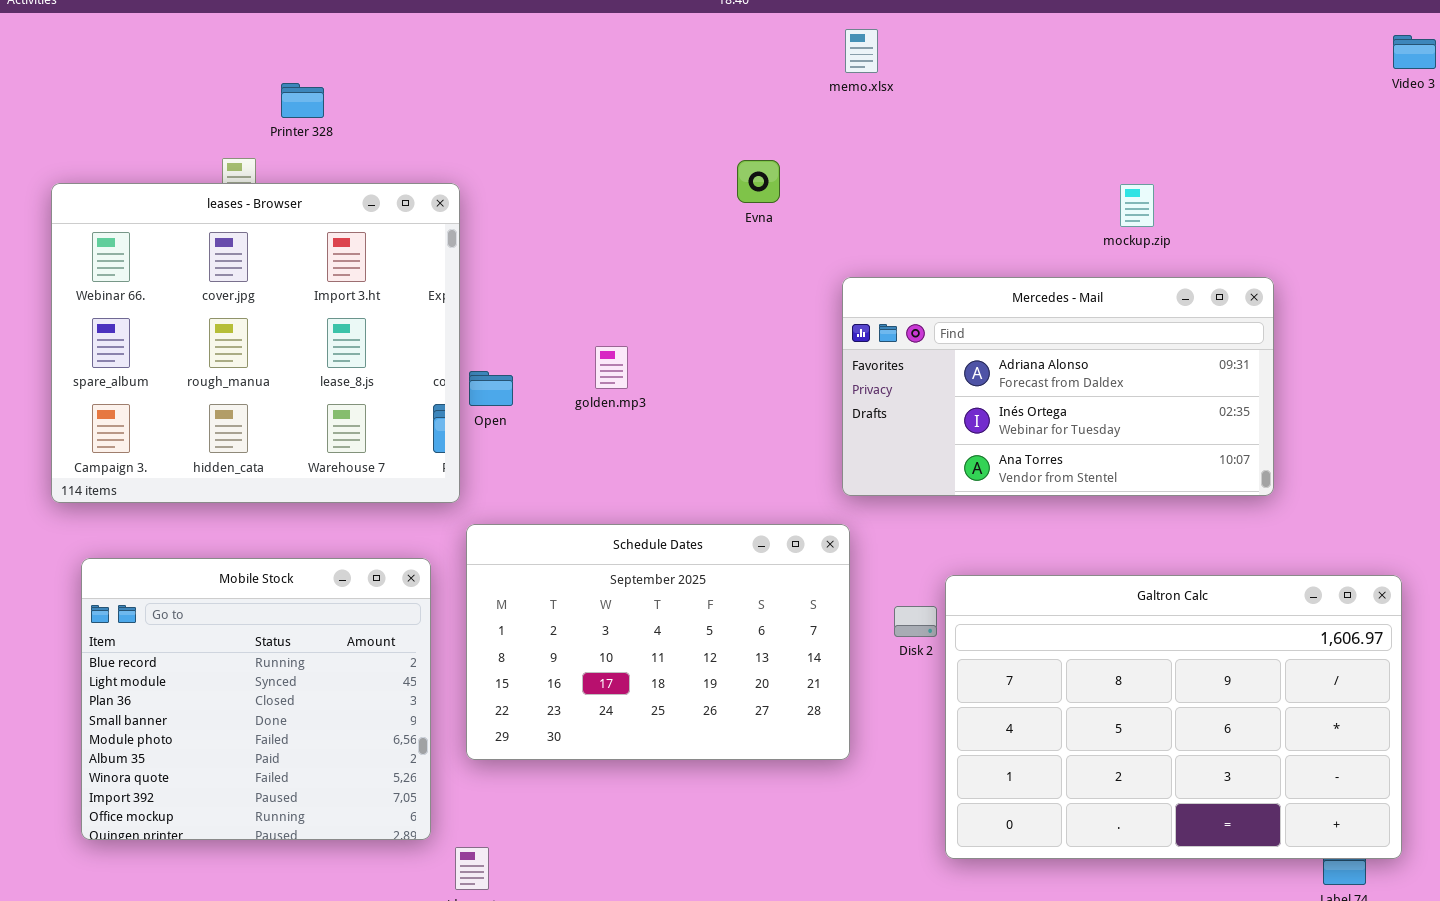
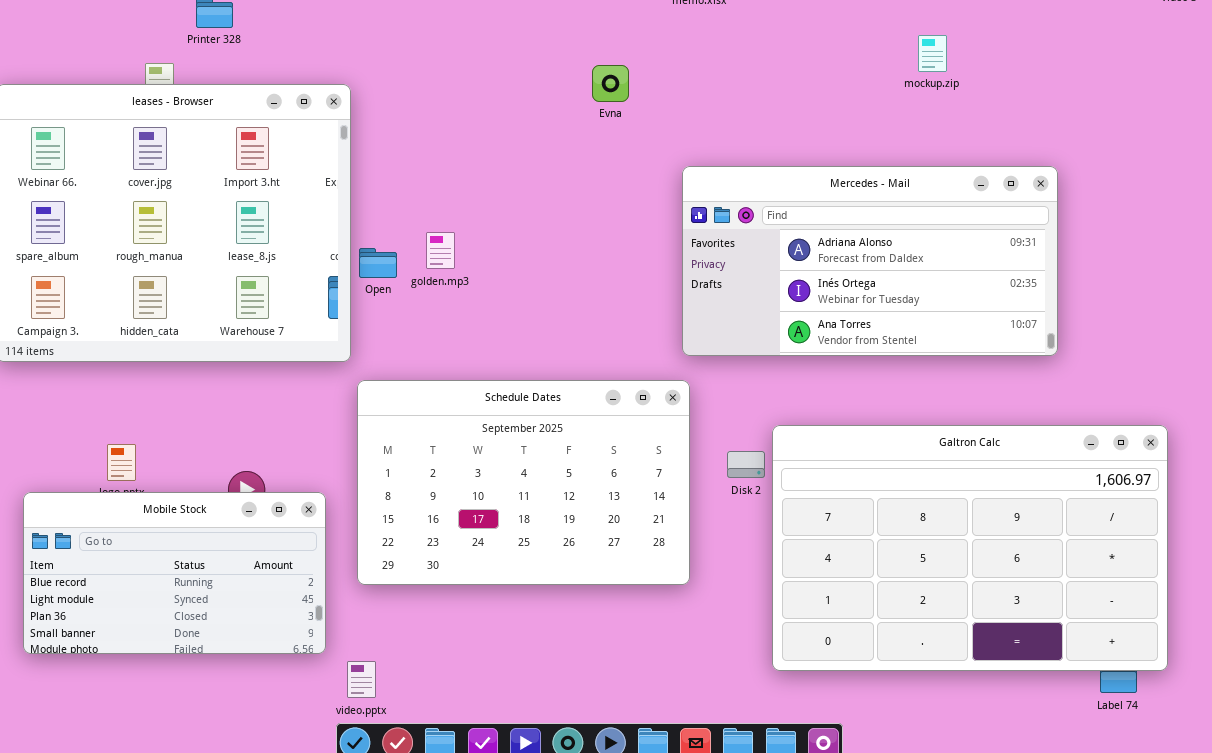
mockup.zip: [1120,184,1154,227] -> [918,35,947,72], moved
golden.mp3: [595,346,628,389] -> [426,232,455,269], moved
Mobile Stock: [81,558,431,840] -> [23,492,326,654], resized

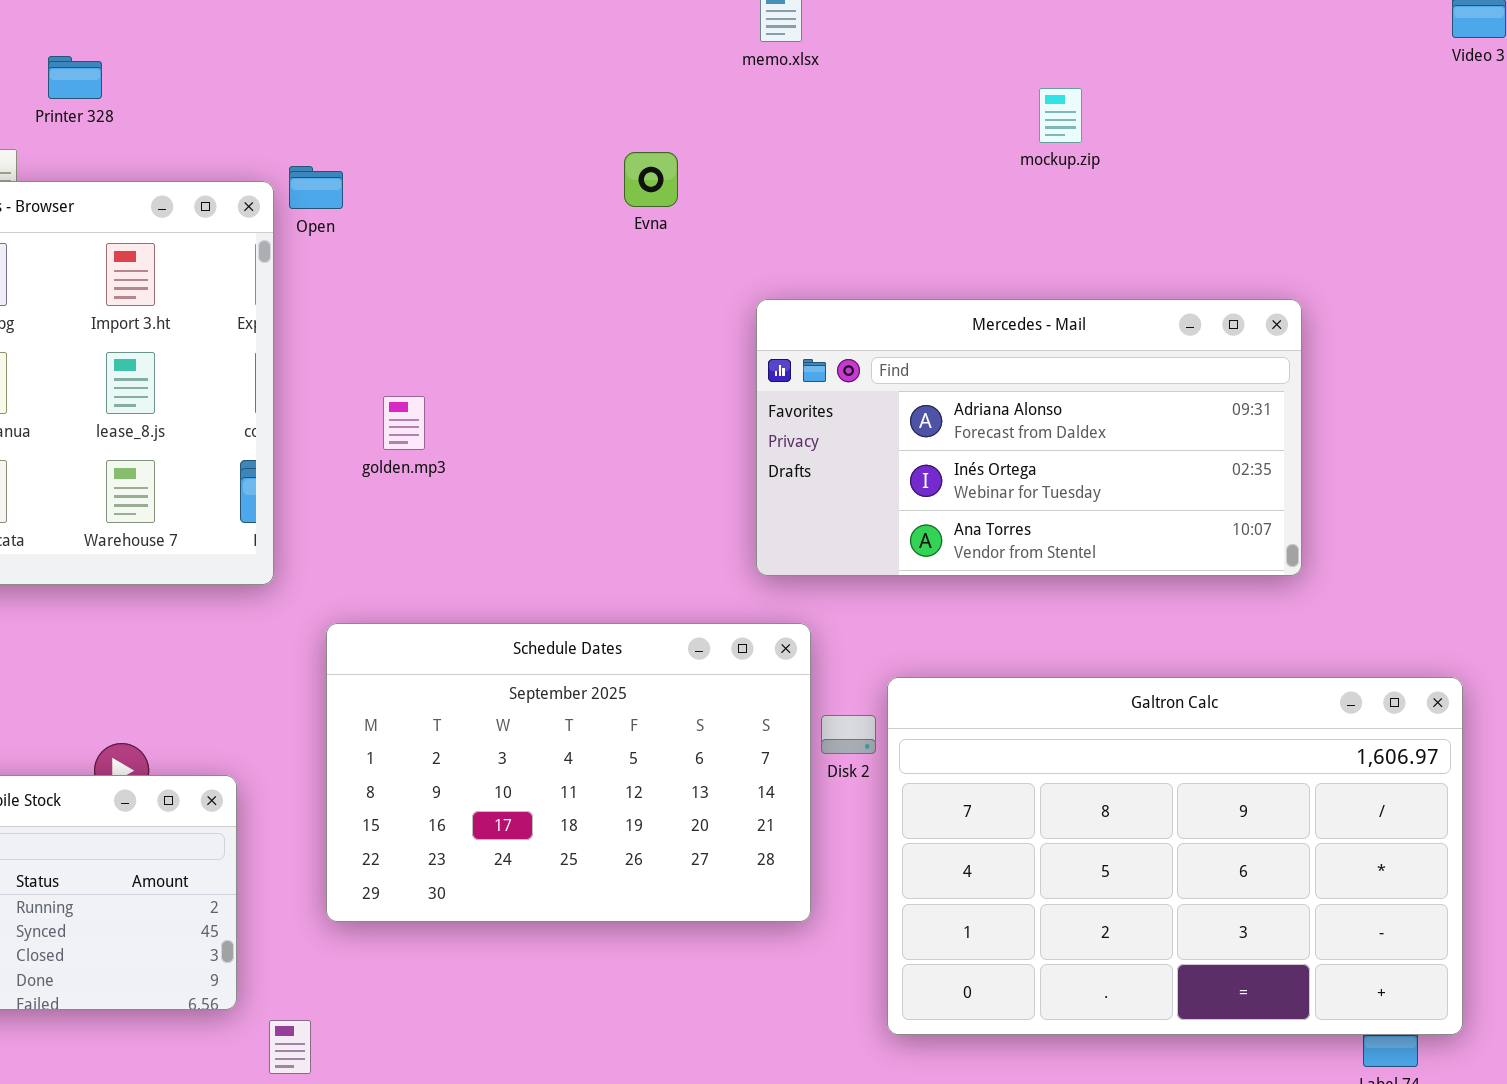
mockup.zip: [918,35,947,72] -> [1039,88,1082,143], moved
Open: [359,248,397,278] -> [289,166,343,209], moved
Schedule Dates: [357,380,690,585] -> [326,623,811,922], moved

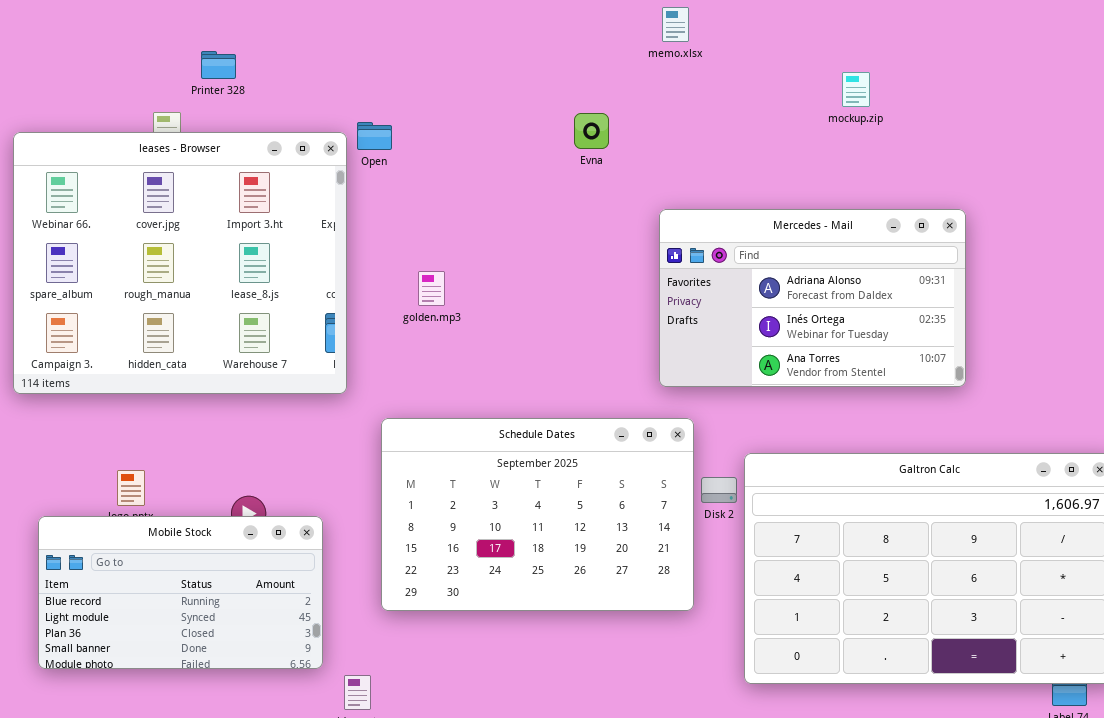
Mercedes - Mail: [756,299,1302,576] -> [659,209,966,387], resized

